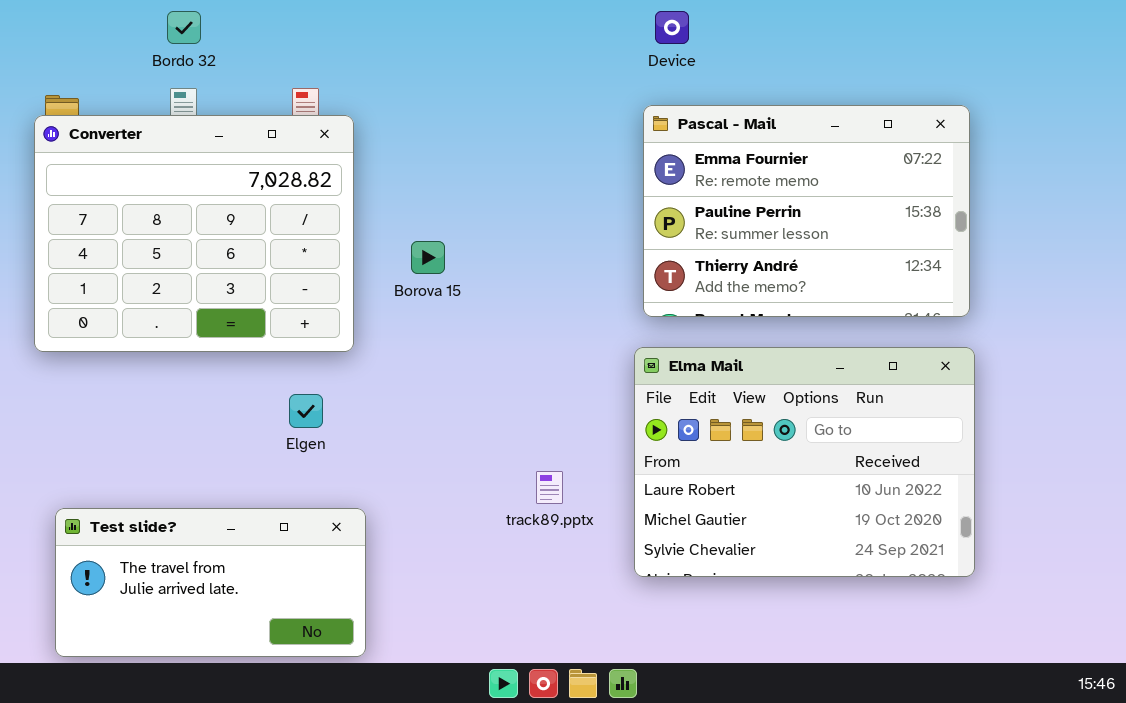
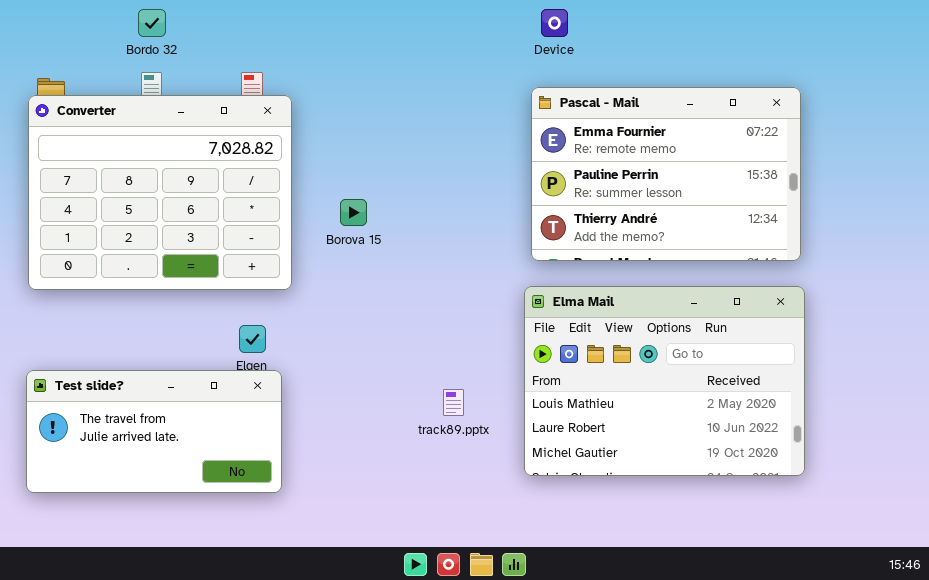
Elma Mail: [634,347,975,577] -> [524,286,805,476], scrolled up 1 row
Test slide?: [55,508,366,657] -> [26,370,282,493], moved

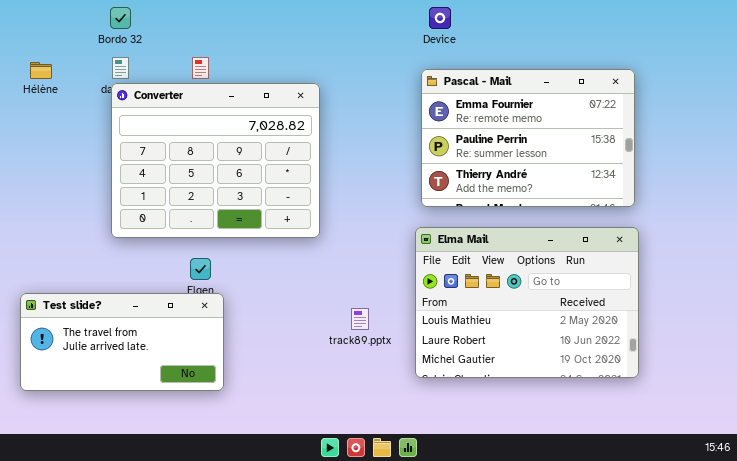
Converter: [28,95,292,290] -> [111,83,320,238], moved

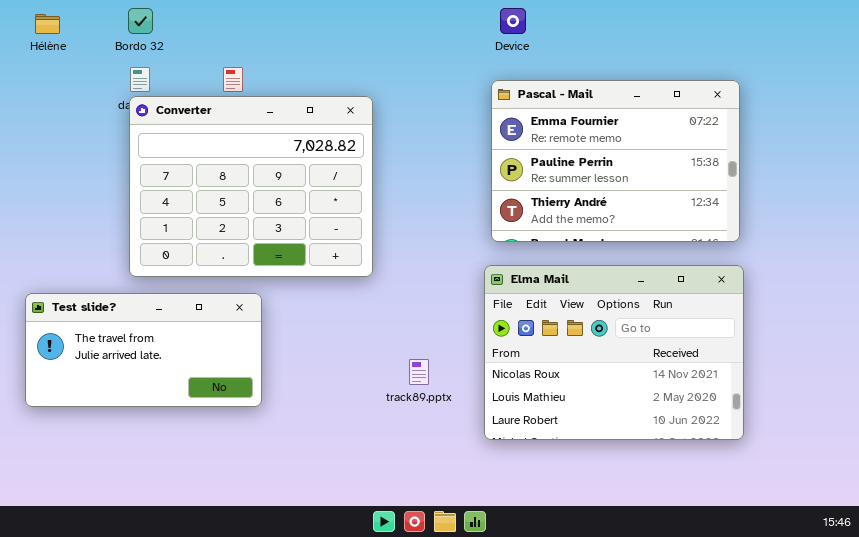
Hélène: [30,62,52,79] -> [35,14,60,34], moved
Elma Mail: [415,227,639,378] -> [484,265,744,440], scrolled up 1 row
Test slide?: [20,293,224,391] -> [25,293,262,407], moved

